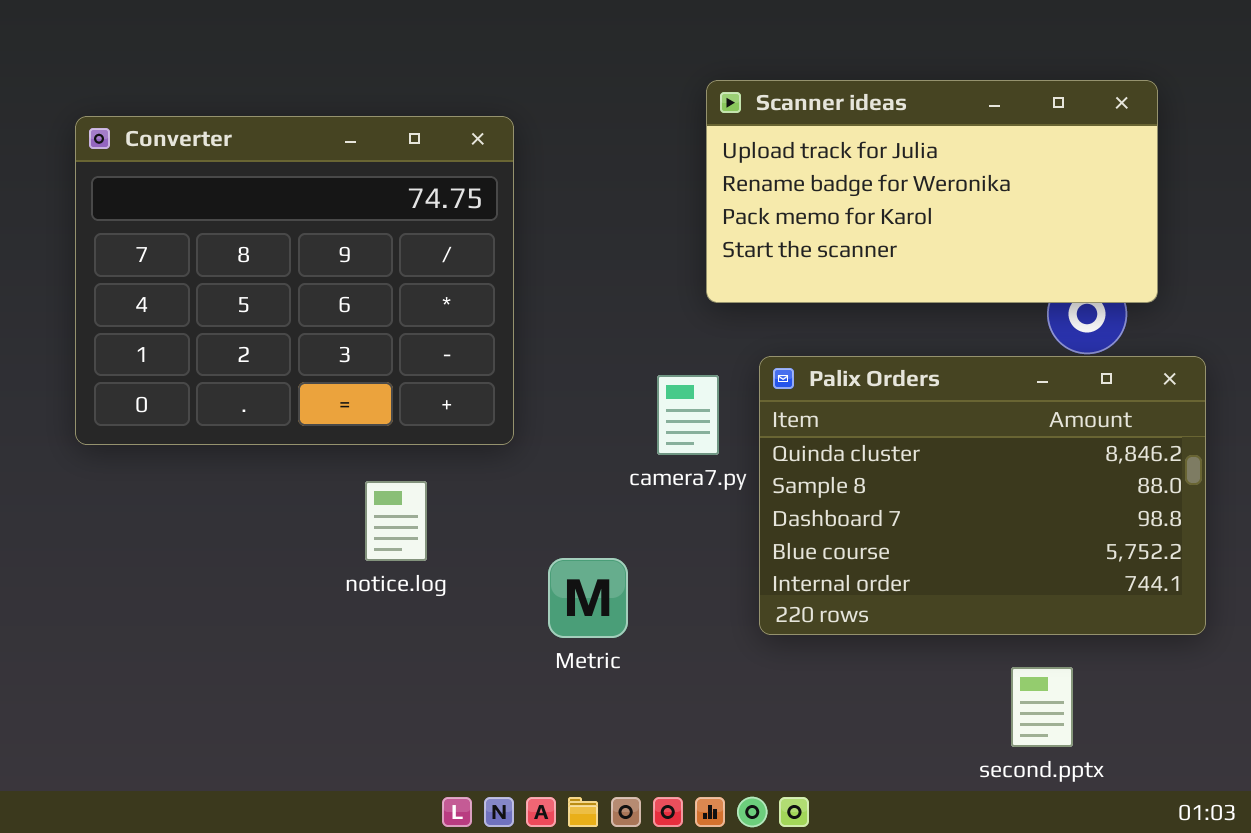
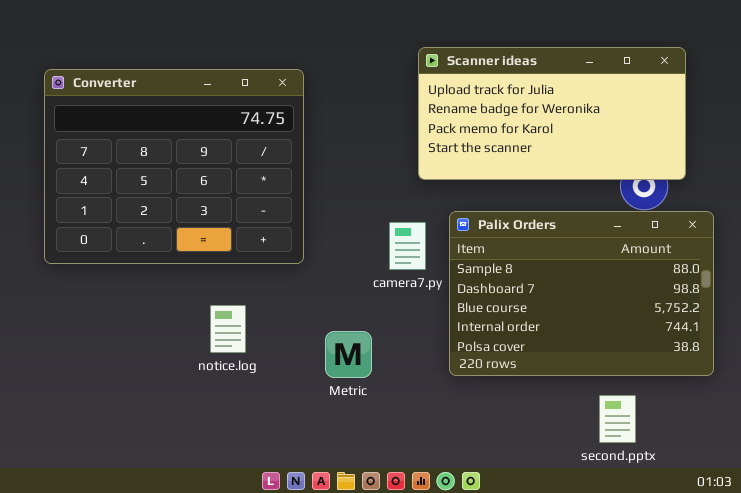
Palix Orders: [759,356,1206,635] -> [449,211,714,376], scrolled down 1 row
notice.log: [365,481,427,561] -> [210,305,246,353], moved

